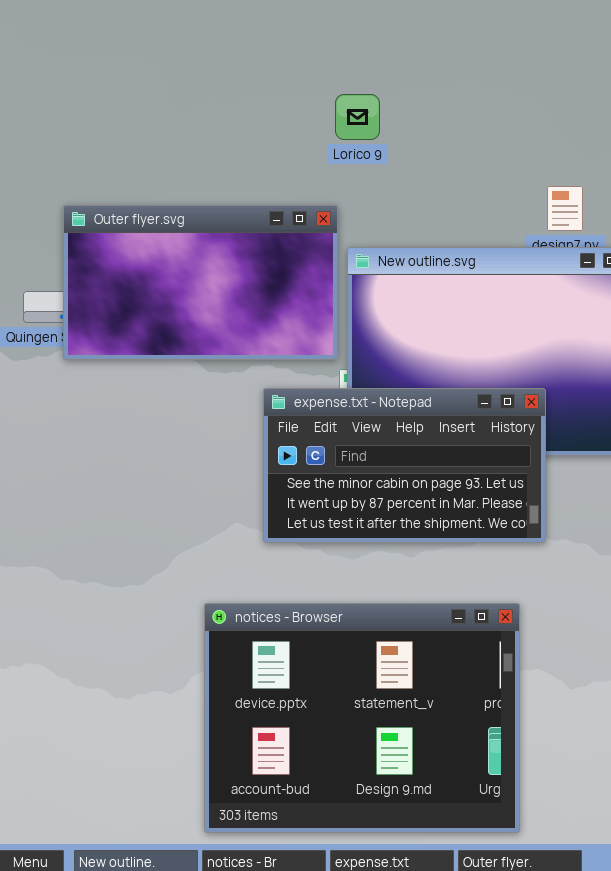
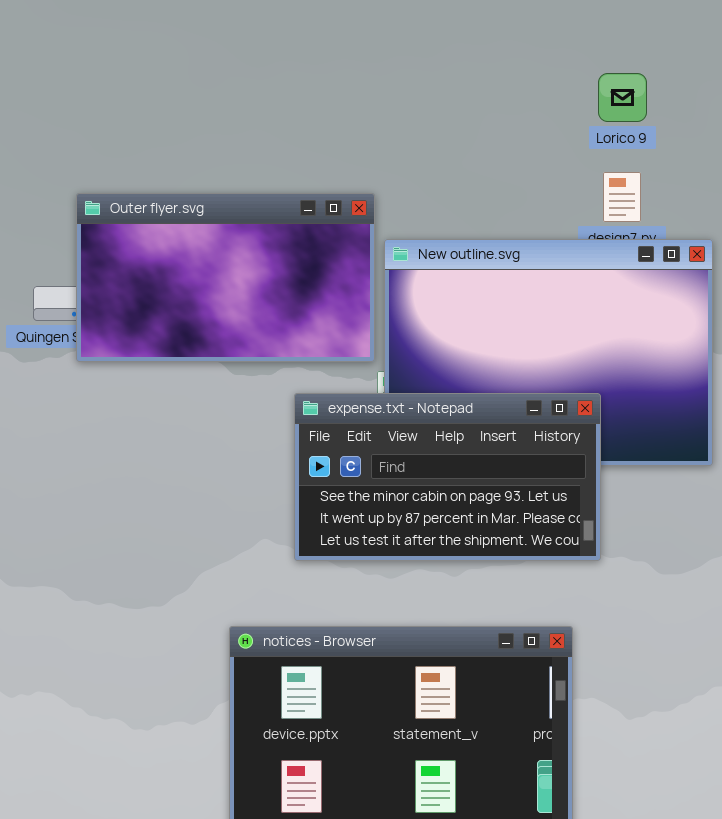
Lorico 9: [335,94,380,140] -> [598,73,647,122], moved

